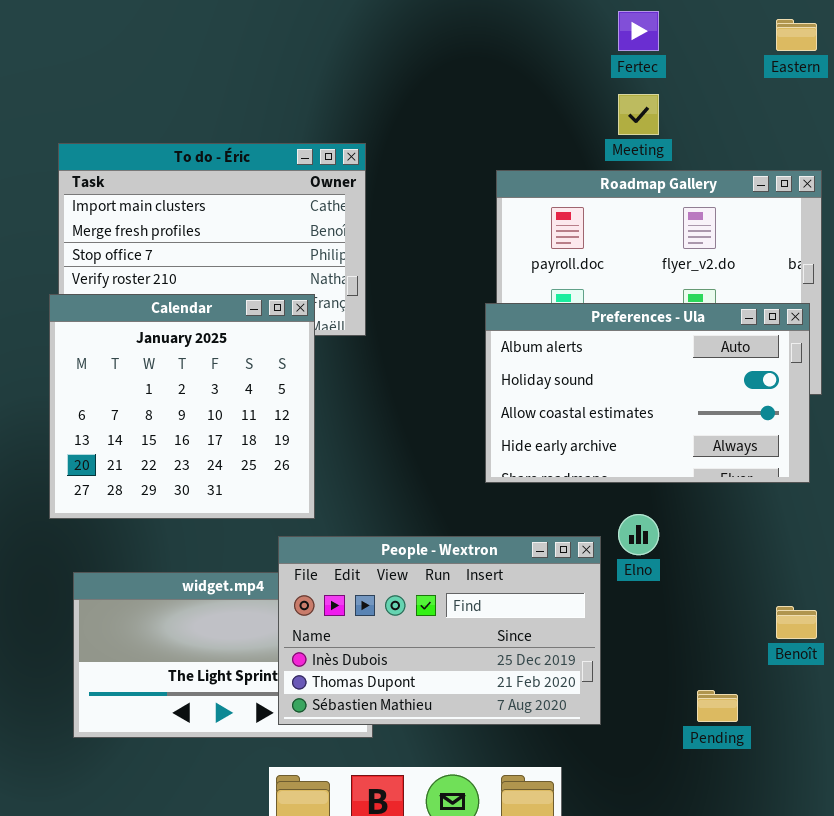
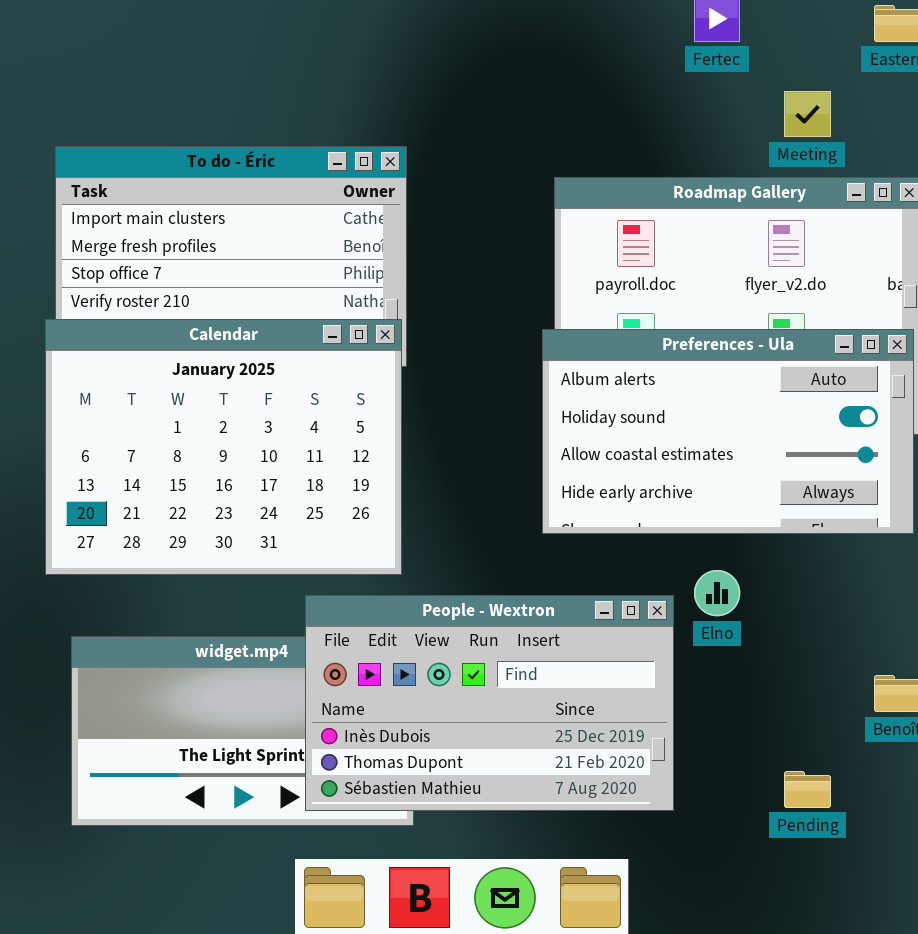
Meeting: [618,94,659,135] -> [784,91,831,137], moved
Calendar: [49,294,315,519] -> [45,319,402,575], resized

